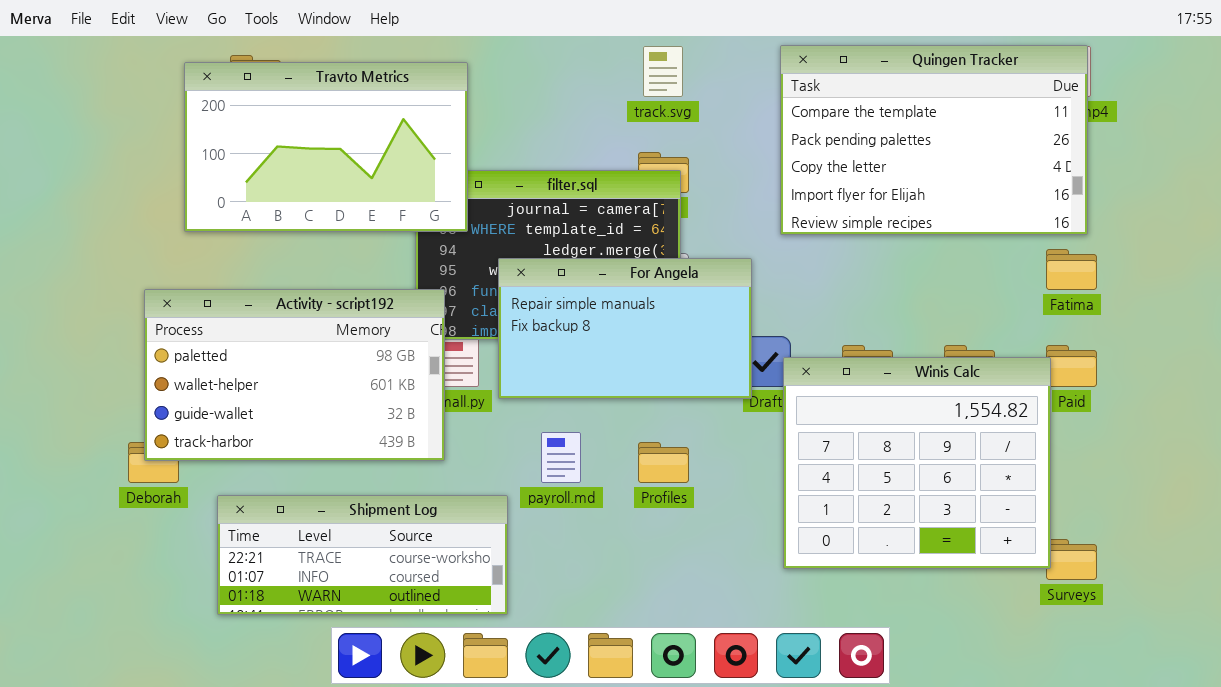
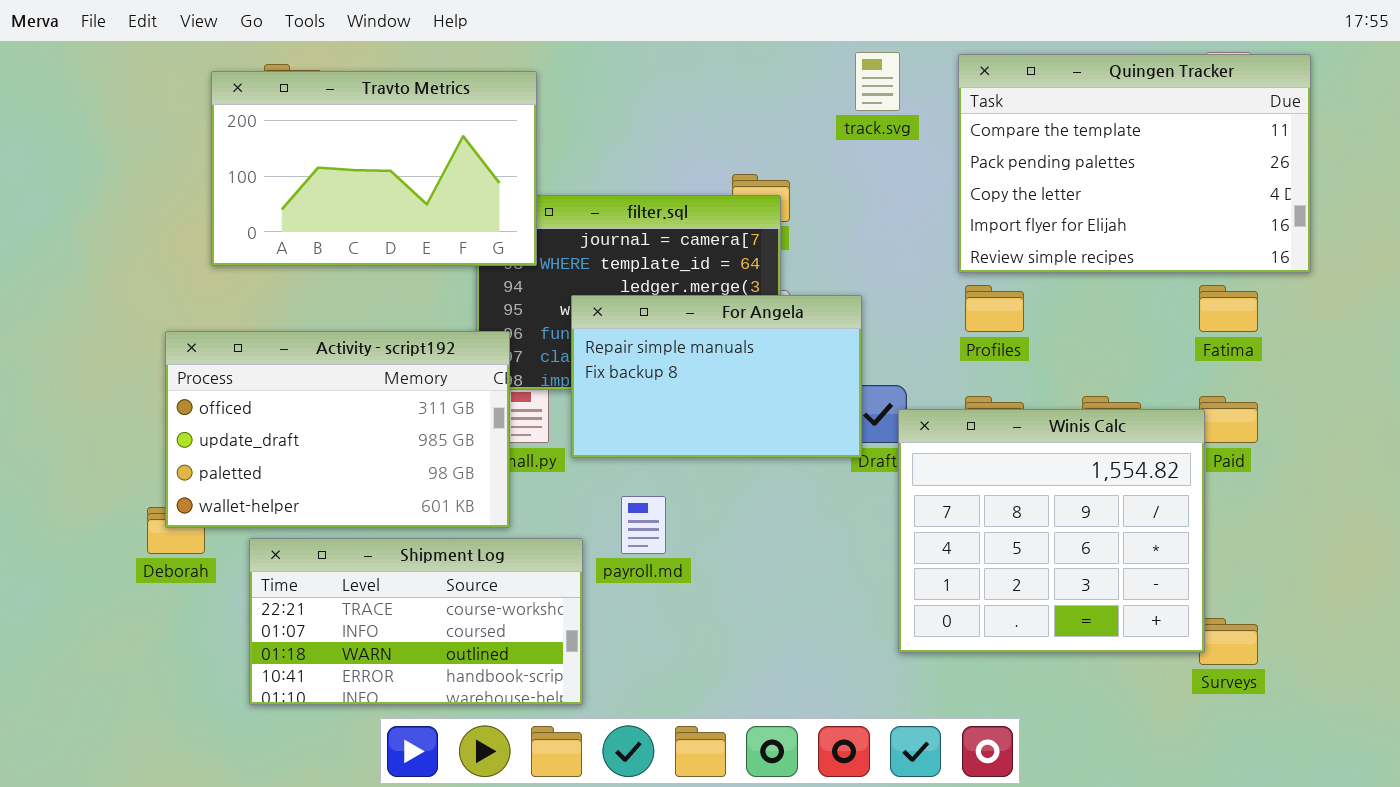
Quingen Tracker: [780,45,1088,235] -> [958,54,1311,273], moved
track.svg: [643,46,683,97] -> [855,52,900,111], moved
Activity - script192: [144,289,445,461] -> [165,331,510,528], scrolled up 2 rows
Profiles: [638,442,689,483] -> [965,285,1024,332], moved
Shipment Log: [217,495,508,615] -> [249,538,583,705], resized

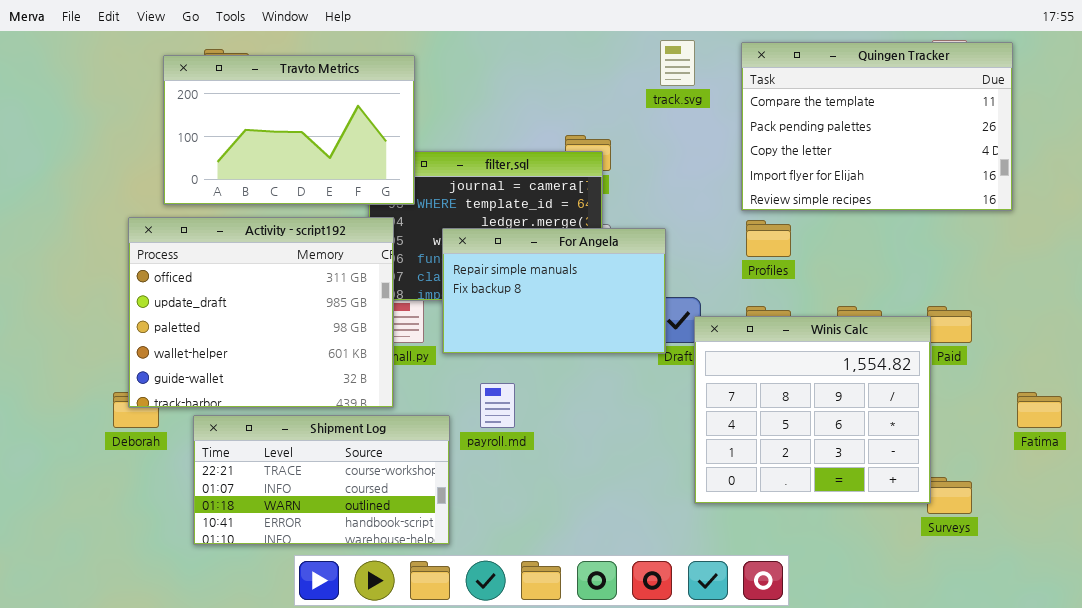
Fatima: [1199,285,1258,332] -> [1017,392,1062,428], moved
Activity - script192: [165,331,510,528] -> [128,217,394,408], resized

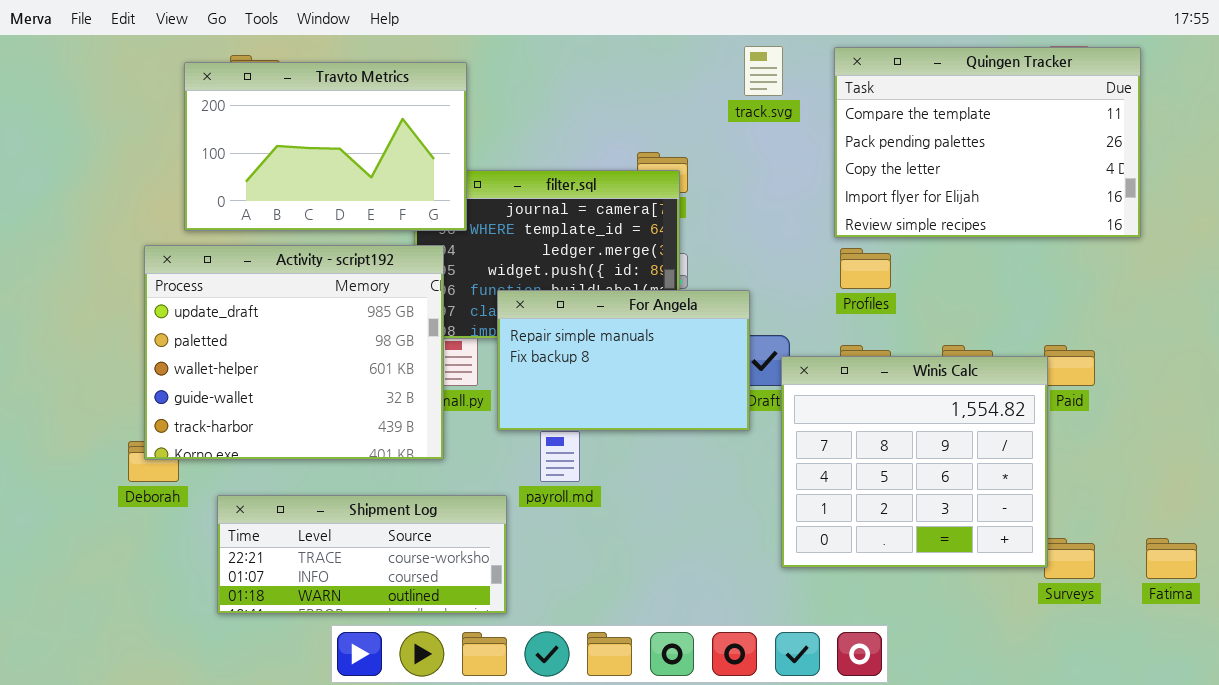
Activity - script192: [128,217,394,408] -> [144,245,444,460], scrolled down 1 row
For Angela: [442,228,666,354] -> [497,290,750,431], moved
Fatima: [1017,392,1062,428] -> [1146,538,1197,579], moved
Shipment Log: [193,415,450,545] -> [217,495,507,614], resized

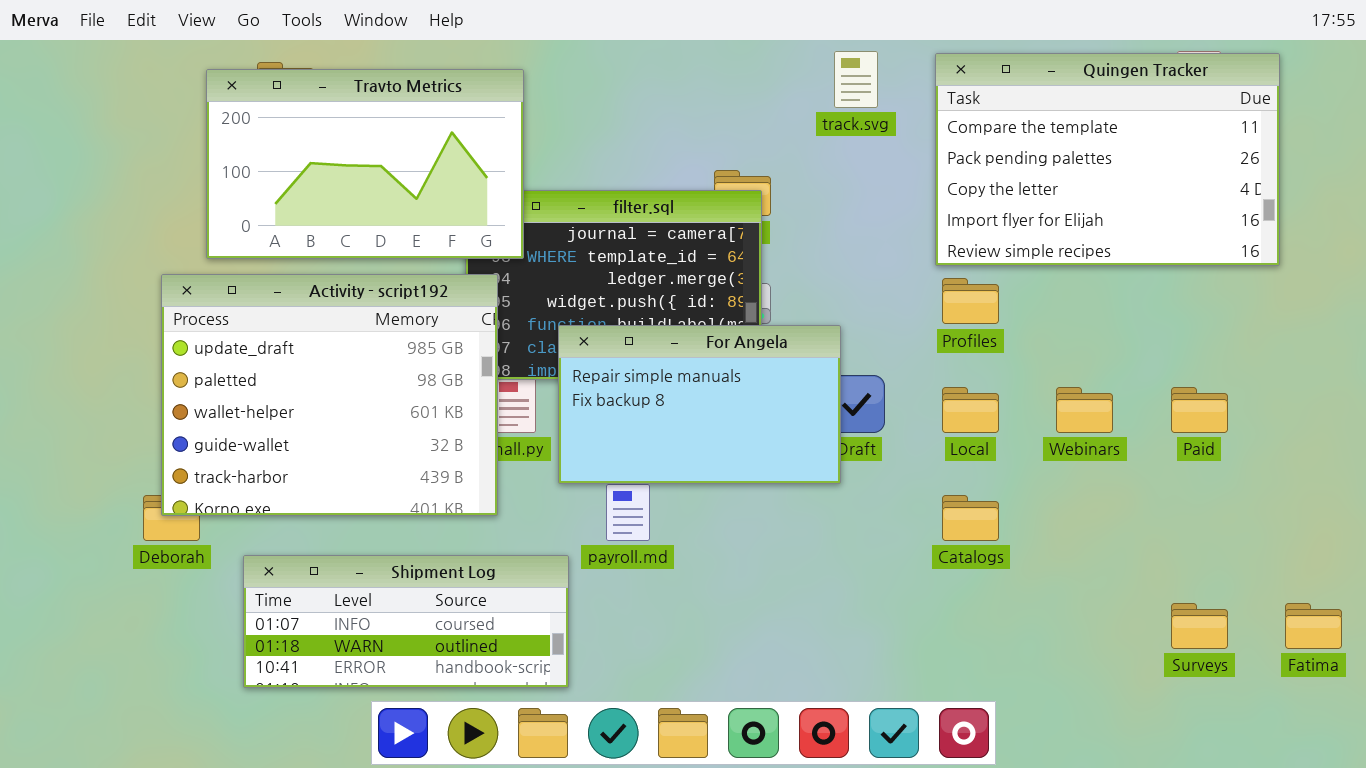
Winis Calc: [781,356,1048,568] -> none, closed
Shipment Log: [217,495,507,614] -> [243,555,569,688], scrolled down 1 row

